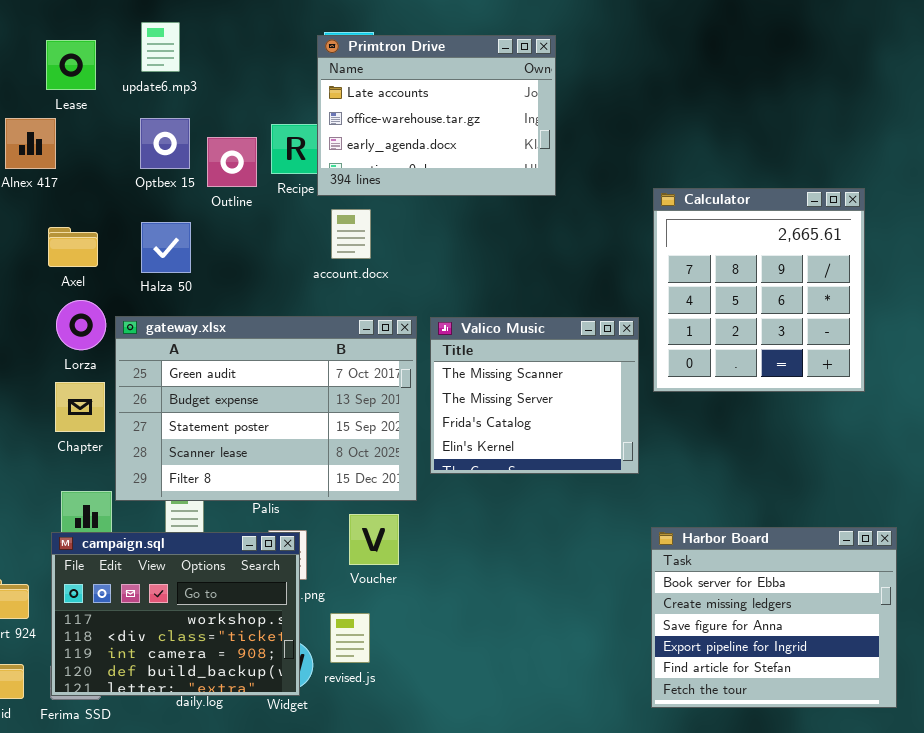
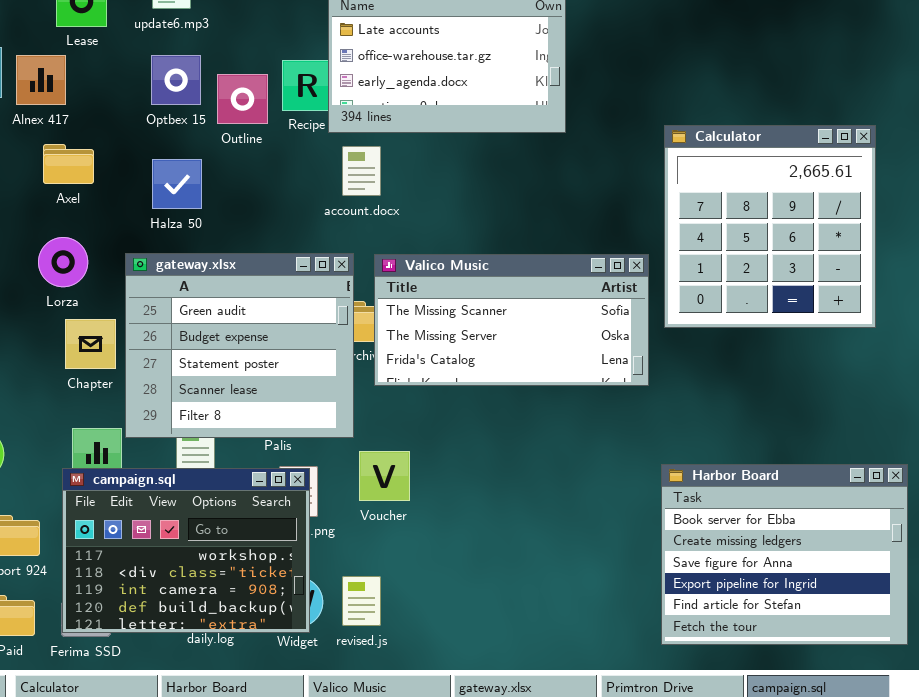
Axel: [48,227,98,267] -> [43,144,94,184], moved
Lorza: [56,300,106,350] -> [38,237,88,287], moved
gateway.xlsx: [115,316,417,501] -> [125,253,354,438], resized
Valico Music: [430,317,639,474] -> [374,254,649,386], resized
revised.js: [330,613,370,663] -> [342,576,381,626], moved

